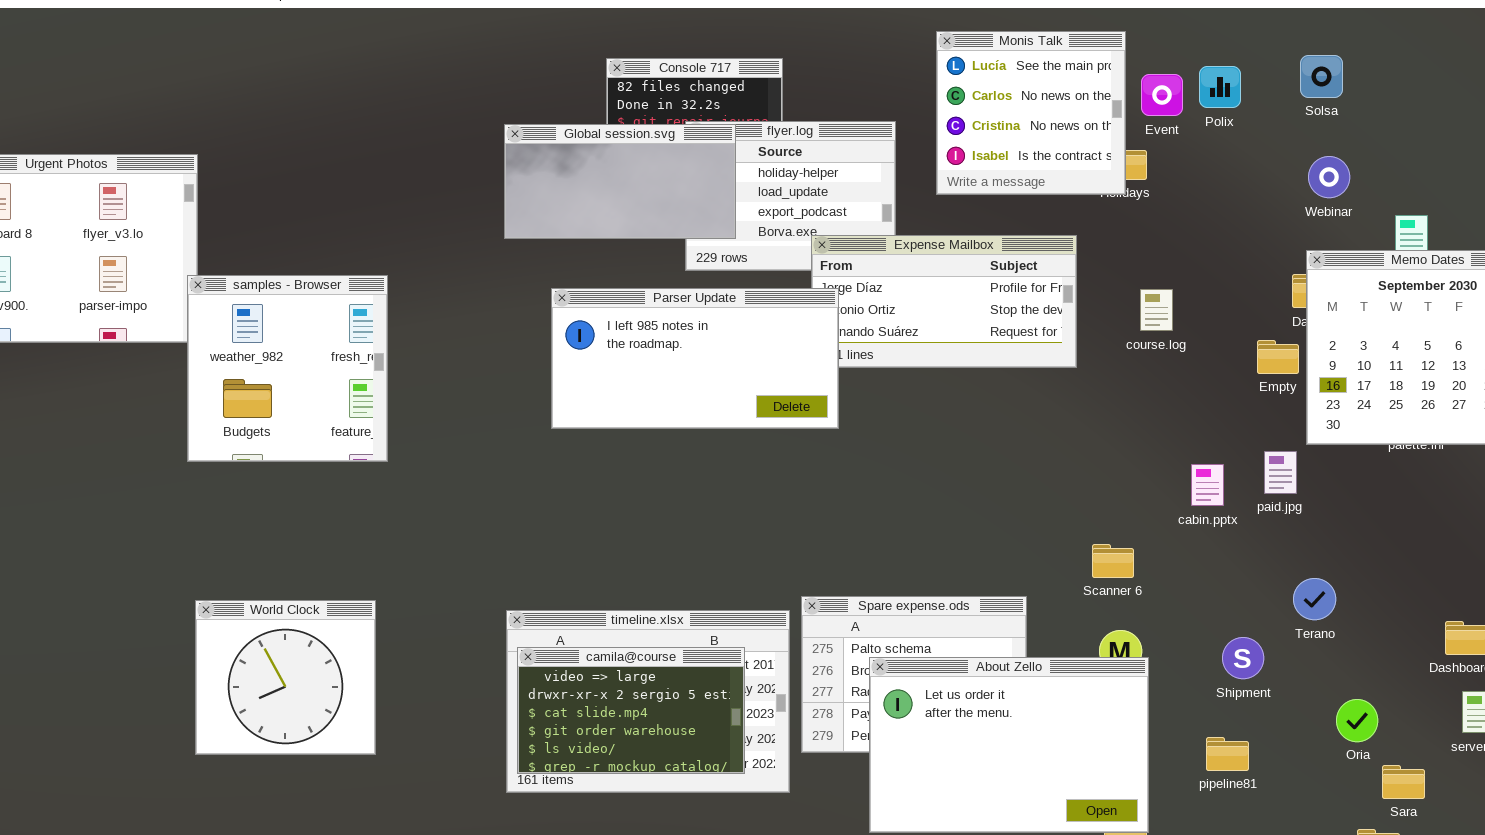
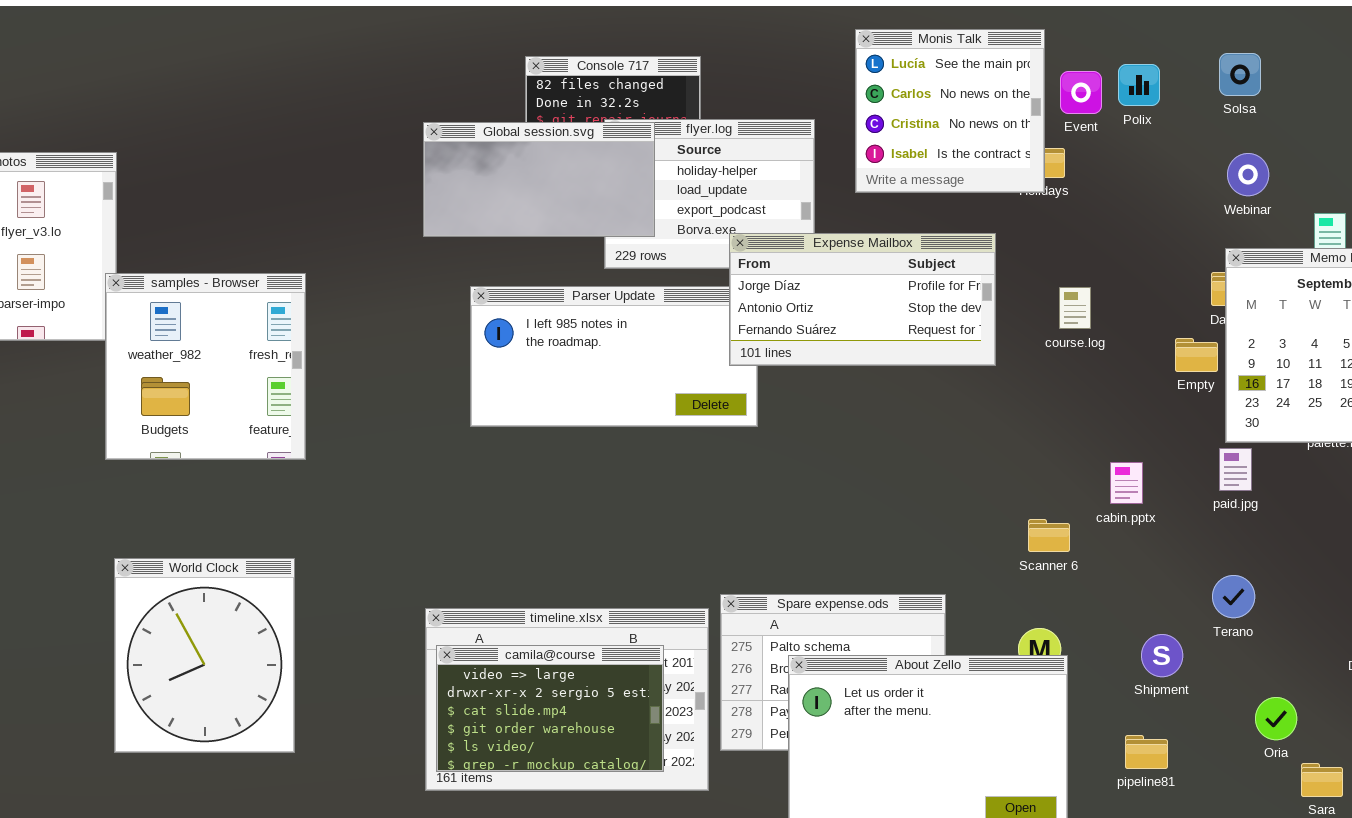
Expense Mailbox: [811,235,1077,368] -> [729,233,996,366], raised
paid.jpg: [1264,451,1297,494] -> [1219,448,1252,491], moved
Scanner 6: [1092,544,1134,578] -> [1028,519,1070,552], moved
World Clock: [195,600,376,755] -> [114,558,295,753], resized

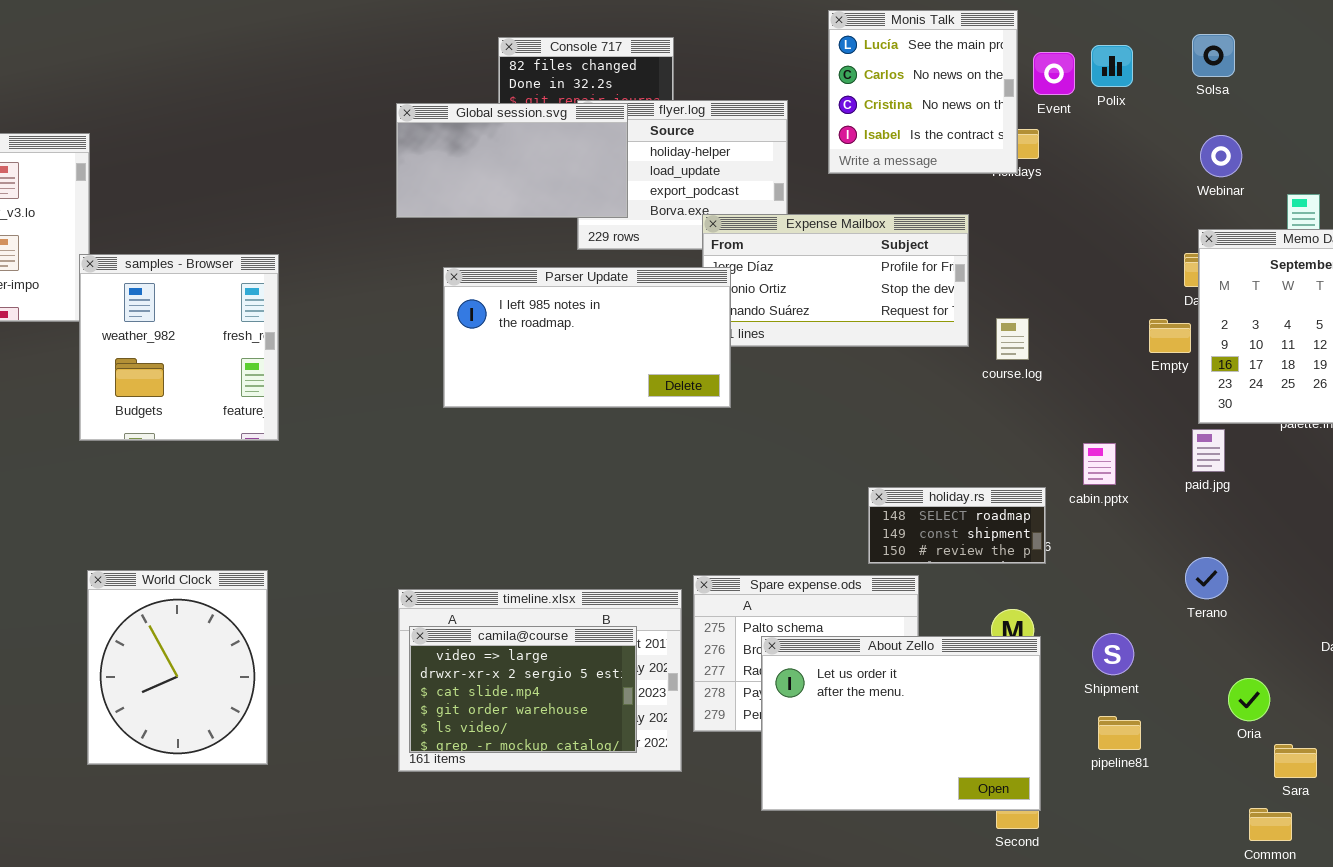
Parser Update: [470,286,758,427] -> [443,267,731,408], raised
course.log: [1059,287,1091,329] -> [996,318,1029,360], moved
holiday.rs: none -> [868,487,1046,564], opened
World Clock: [114,558,295,753] -> [87,570,268,765], moved
Shipment: [1141,634,1183,677] -> [1092,633,1134,675], moved

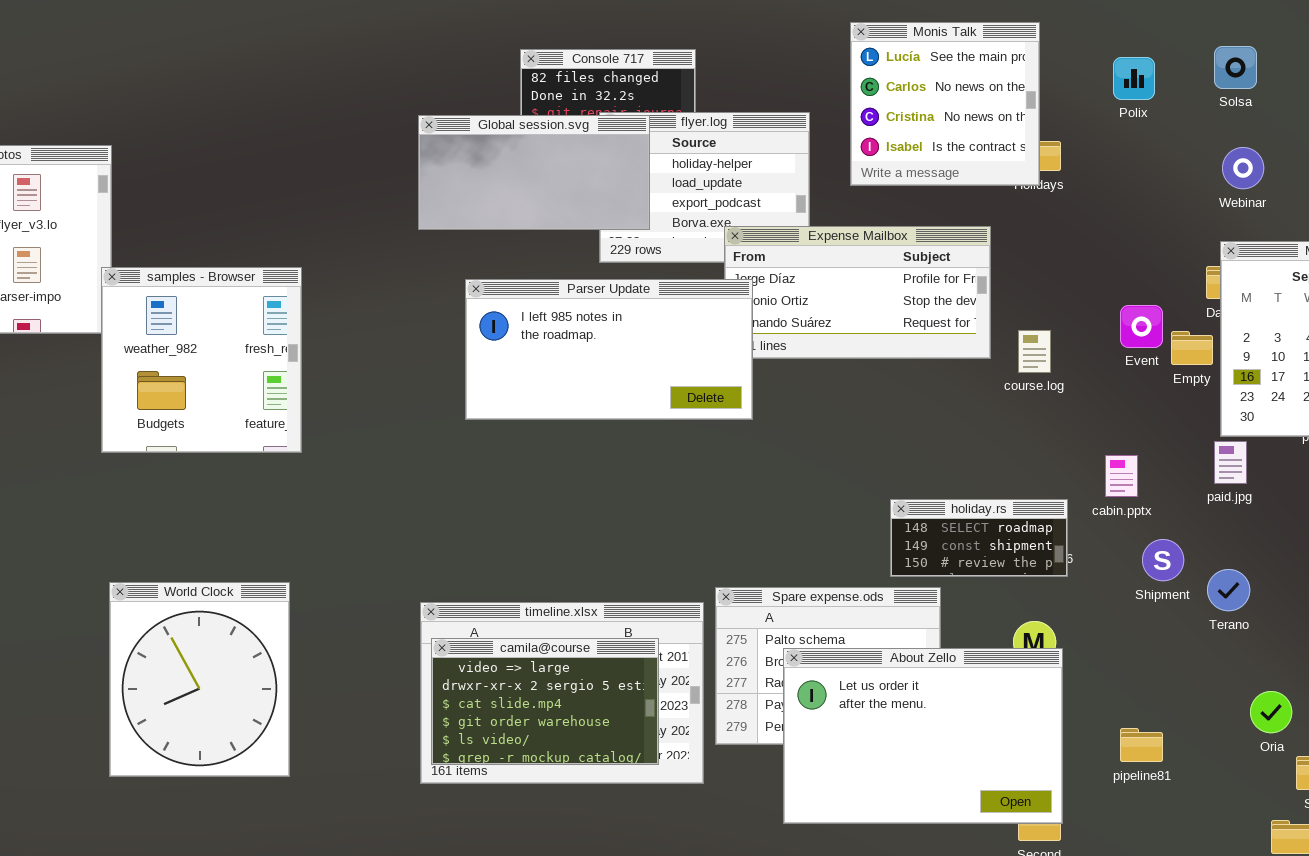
Event: [1033,52,1075,95] -> [1120,305,1163,348], moved
Shipment: [1092,633,1134,675] -> [1142,539,1184,581], moved

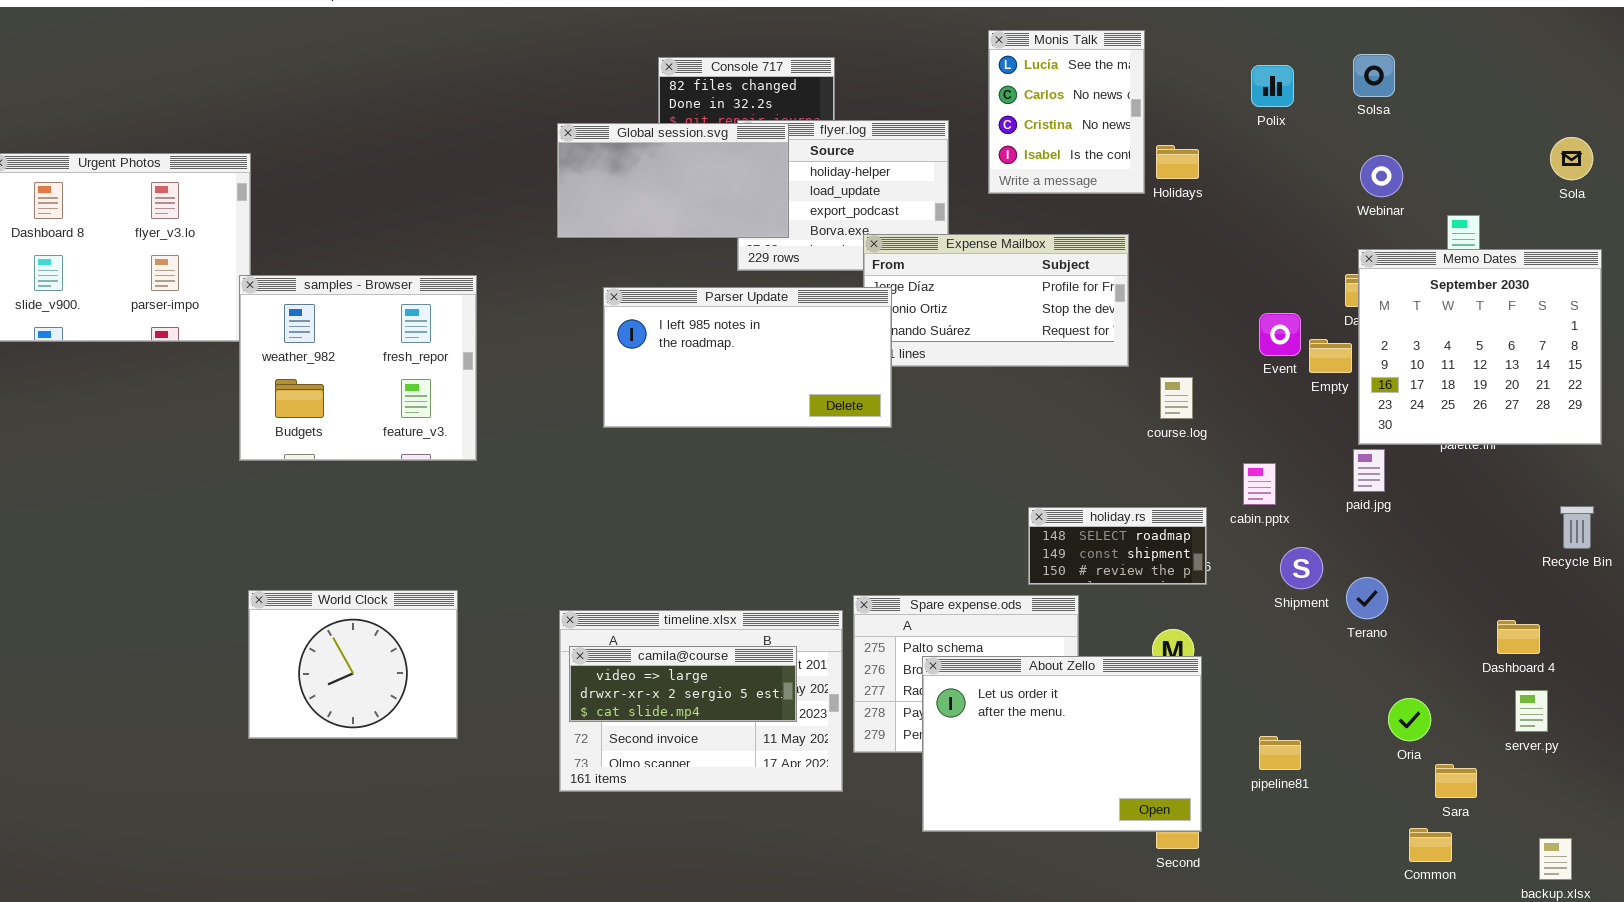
Monis Talk: [850,22,1040,186] -> [988,30,1145,194], resized
samples - Browser: [101,267,302,453] -> [239,275,477,461], resized
course.log: [1018,330,1051,373] -> [1160,377,1193,419], moved
World Clock: [109,582,290,777] -> [248,590,458,739], resized
camila@course: [431,638,659,765] -> [569,646,797,722], resized

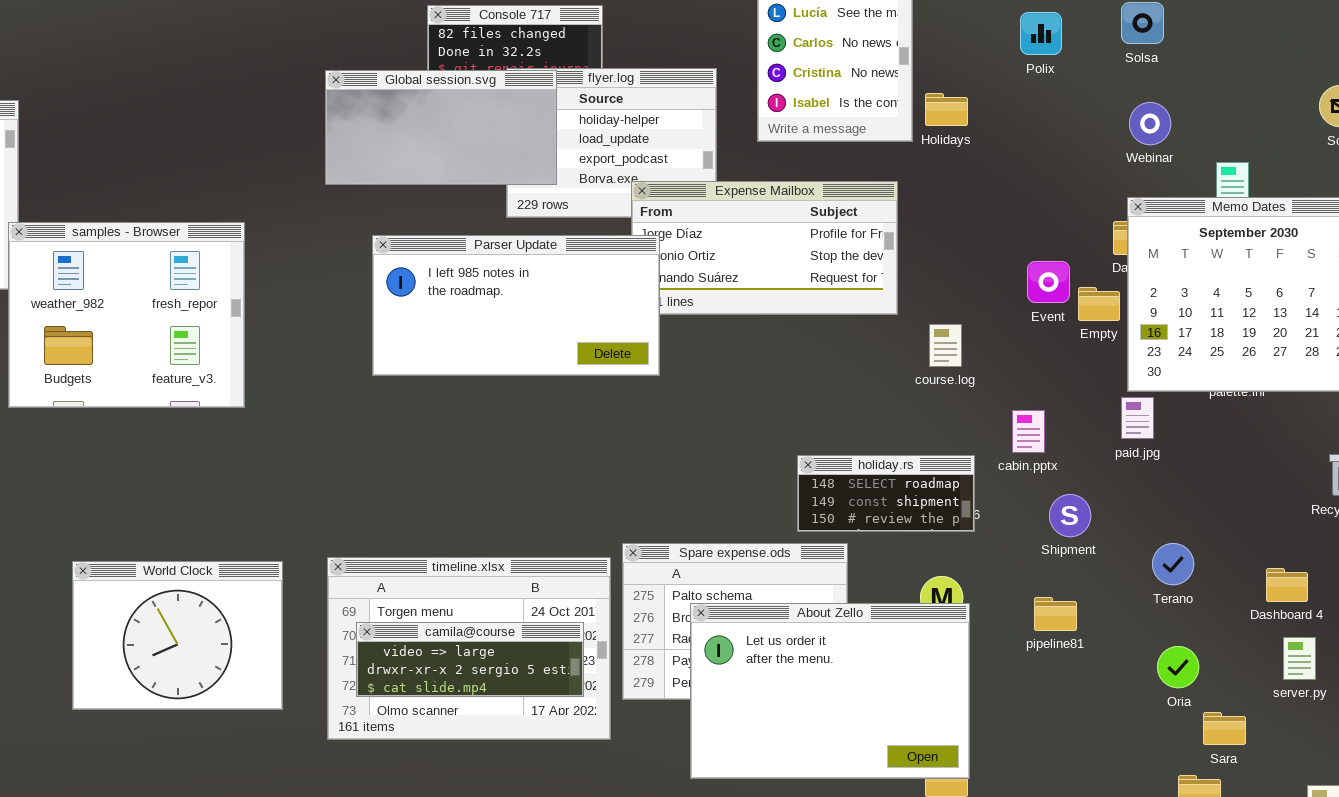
Terano: [1346,577,1388,619] -> [1152,543,1194,585], moved
World Clock: [248,590,458,739] -> [72,561,283,710], moved
camila@course: [569,646,797,722] -> [356,622,584,697], moved
pipeline81: [1259,736,1301,770] -> [1034,597,1077,631], moved

